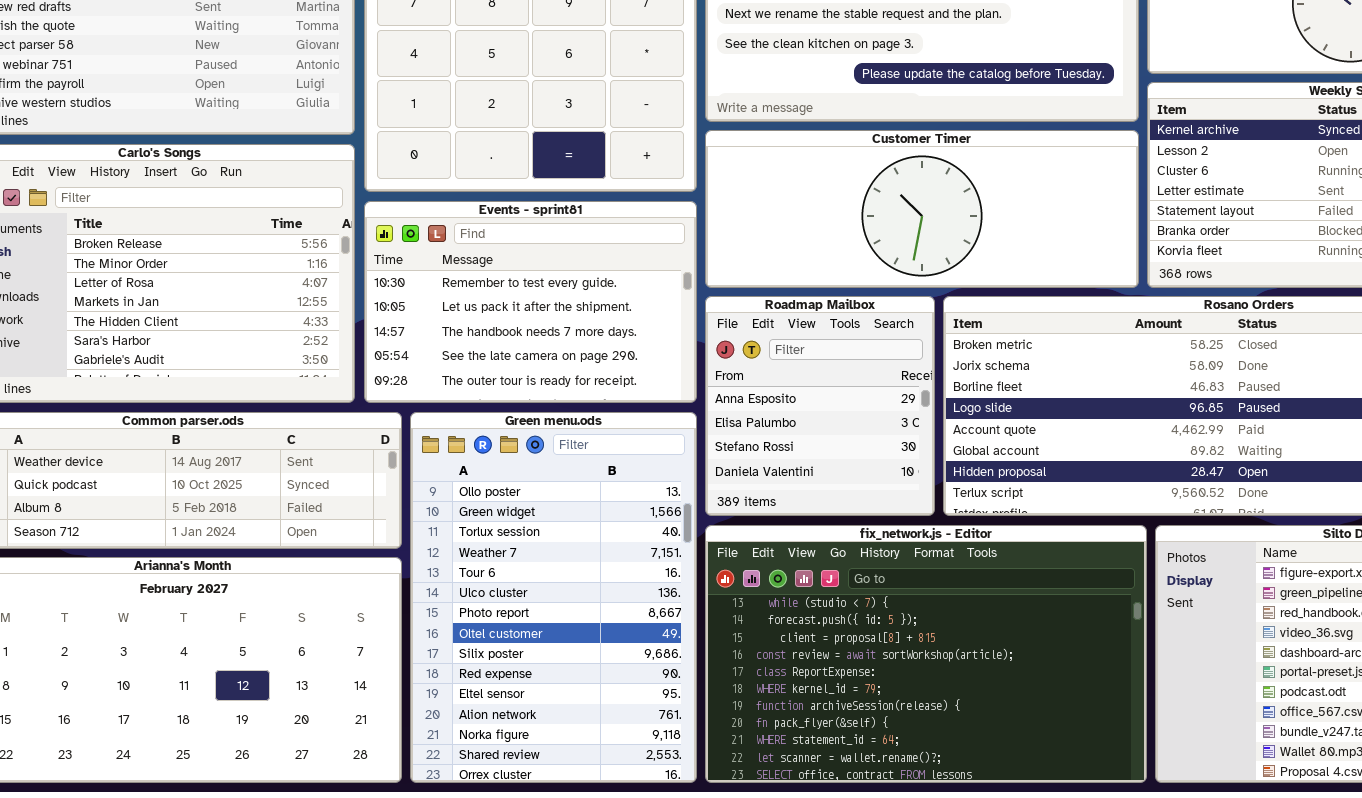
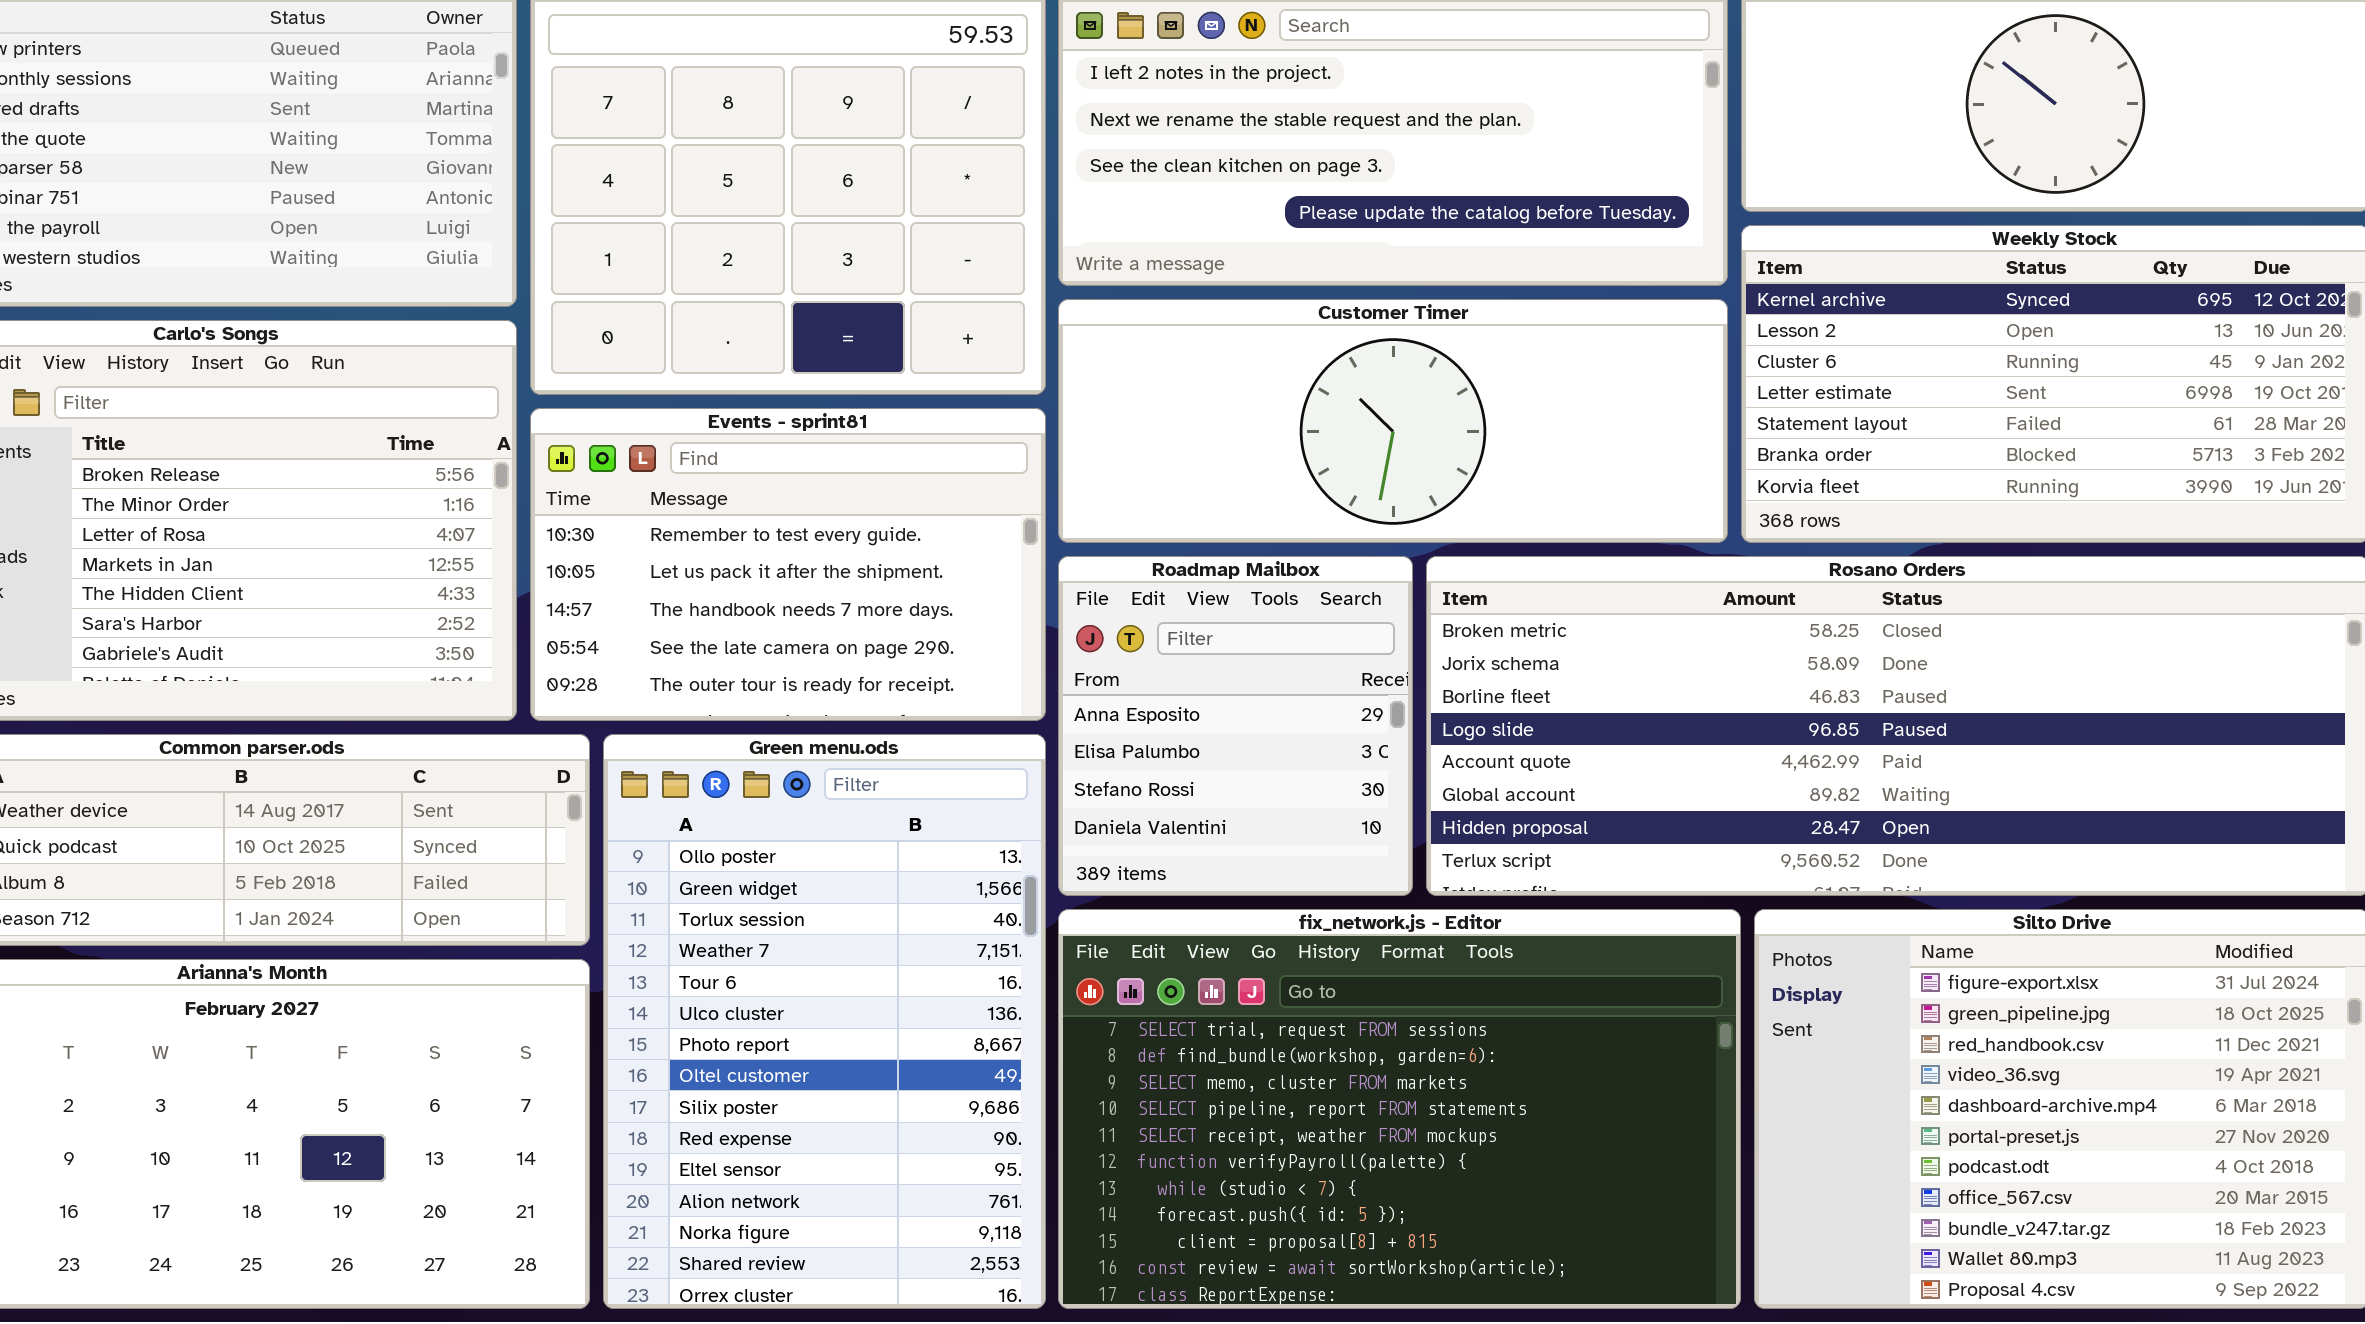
fix_network.js - Editor: [705,525,1147,783] -> [1058,909,1741,1309], scrolled up 6 rows

